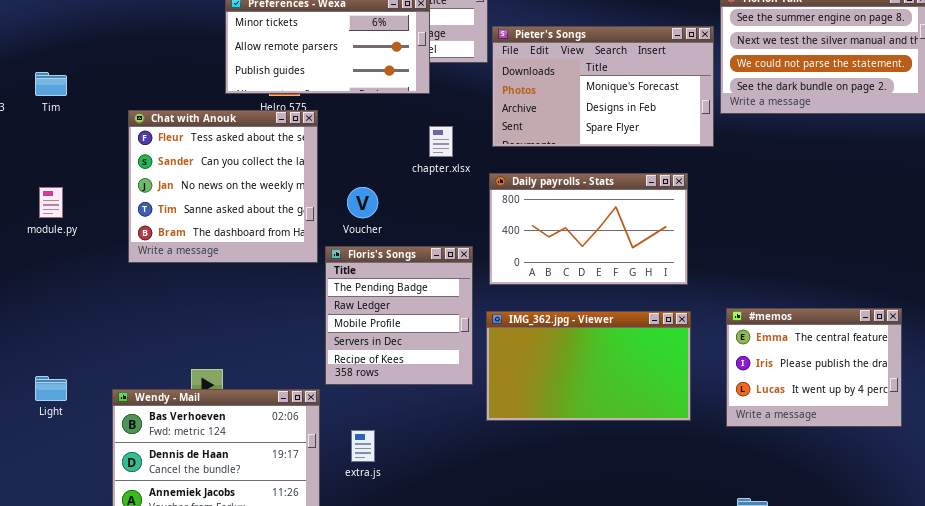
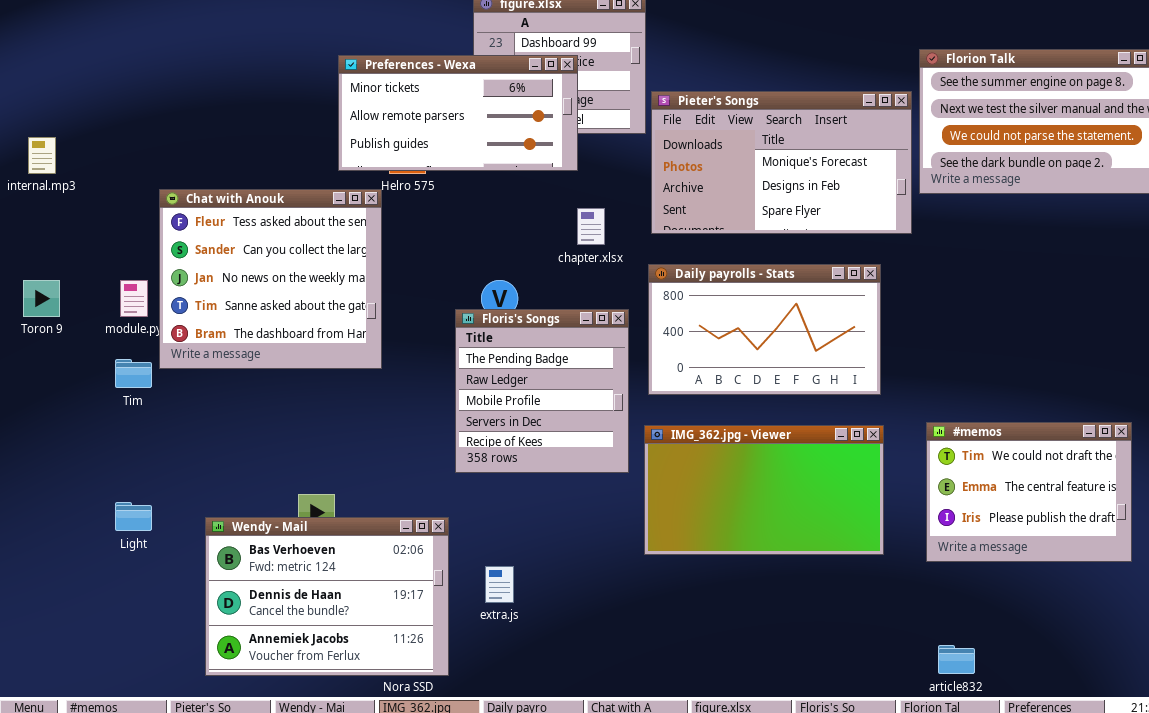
Tim: [35,72,67,96] -> [115,359,152,388], moved
Chat with Anouk: [128,110,318,263] -> [159,189,382,369], moved
Floris's Songs: [325,246,473,385] -> [455,309,629,473], moved
#memos: [726,308,902,427] -> [926,422,1132,562], scrolled up 1 row

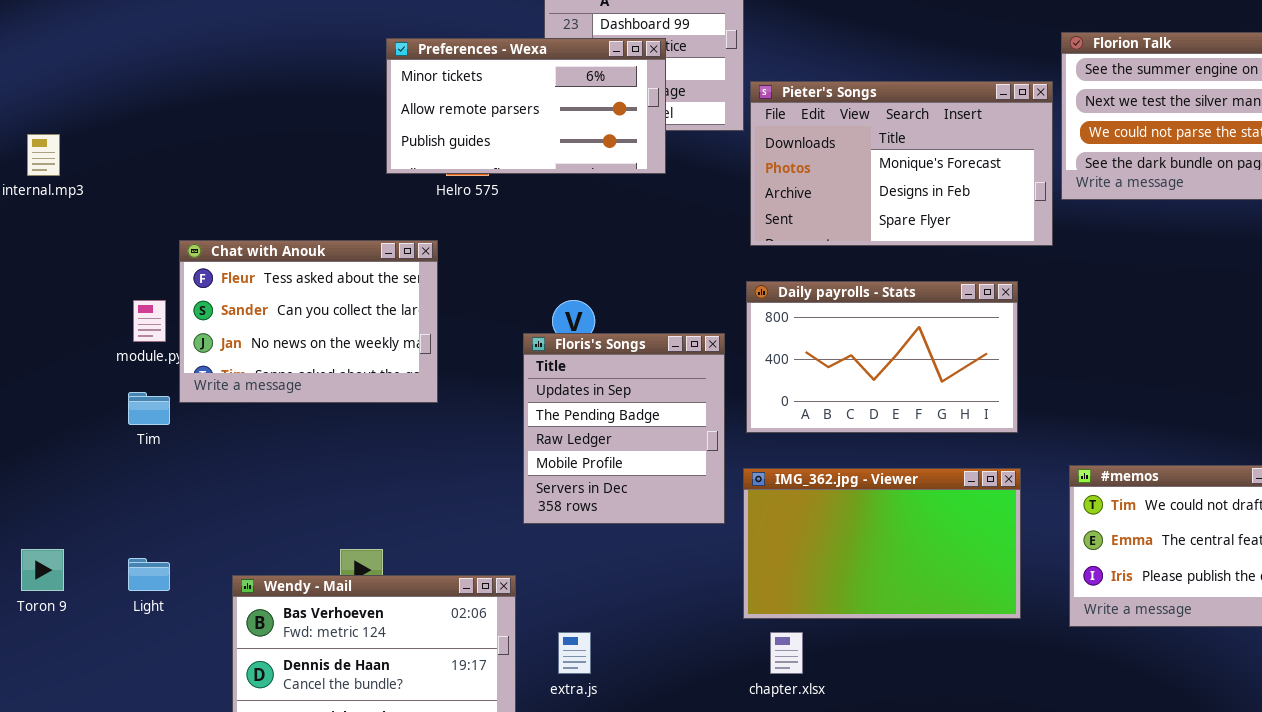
Chat with Anouk: [159,189,382,369] -> [179,240,438,403], resized
chapter.xlsx: [577,208,605,245] -> [770,632,803,674], moved
Toron 9: [23,280,60,317] -> [21,549,64,591], moved
Floris's Songs: [455,309,629,473] -> [523,333,725,524], scrolled up 1 row

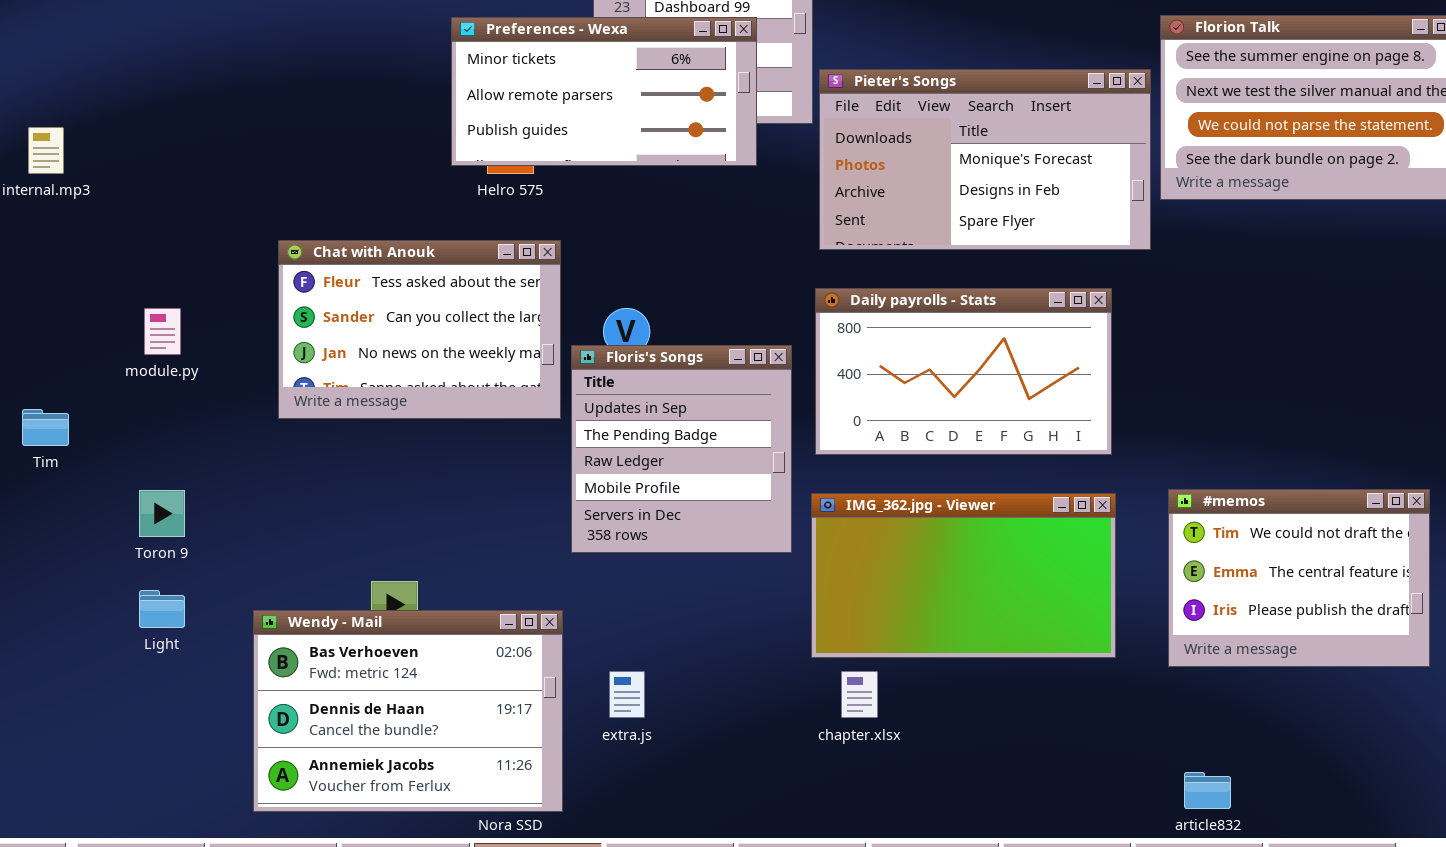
Preferences - Wexa: [386,38,666,174] -> [451,17,757,166], moved
Chat with Anouk: [179,240,438,403] -> [278,240,561,419], moved
Tim: [128,392,170,425] -> [22,409,69,446], moved
Toron 9: [21,549,64,591] -> [139,490,185,537], moved

